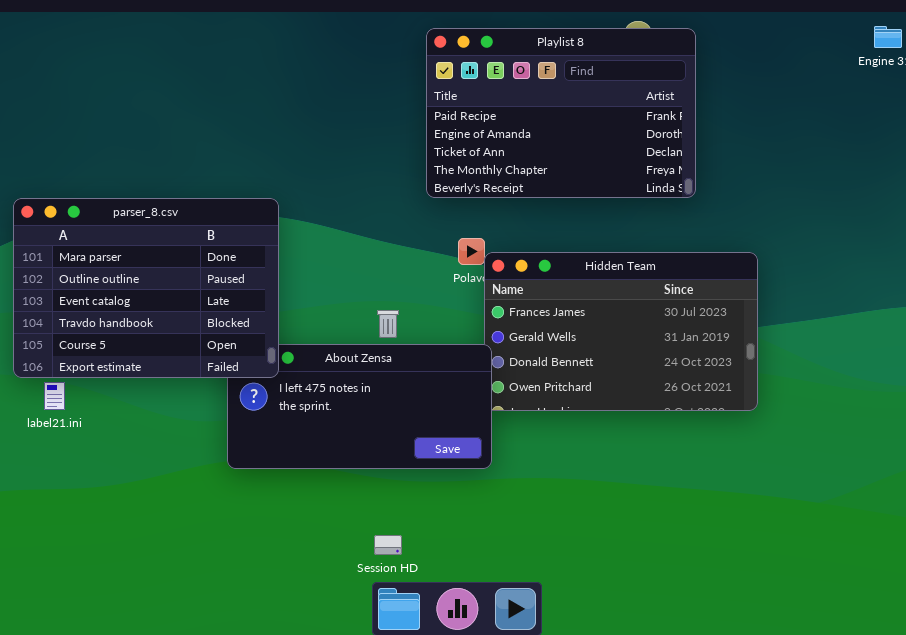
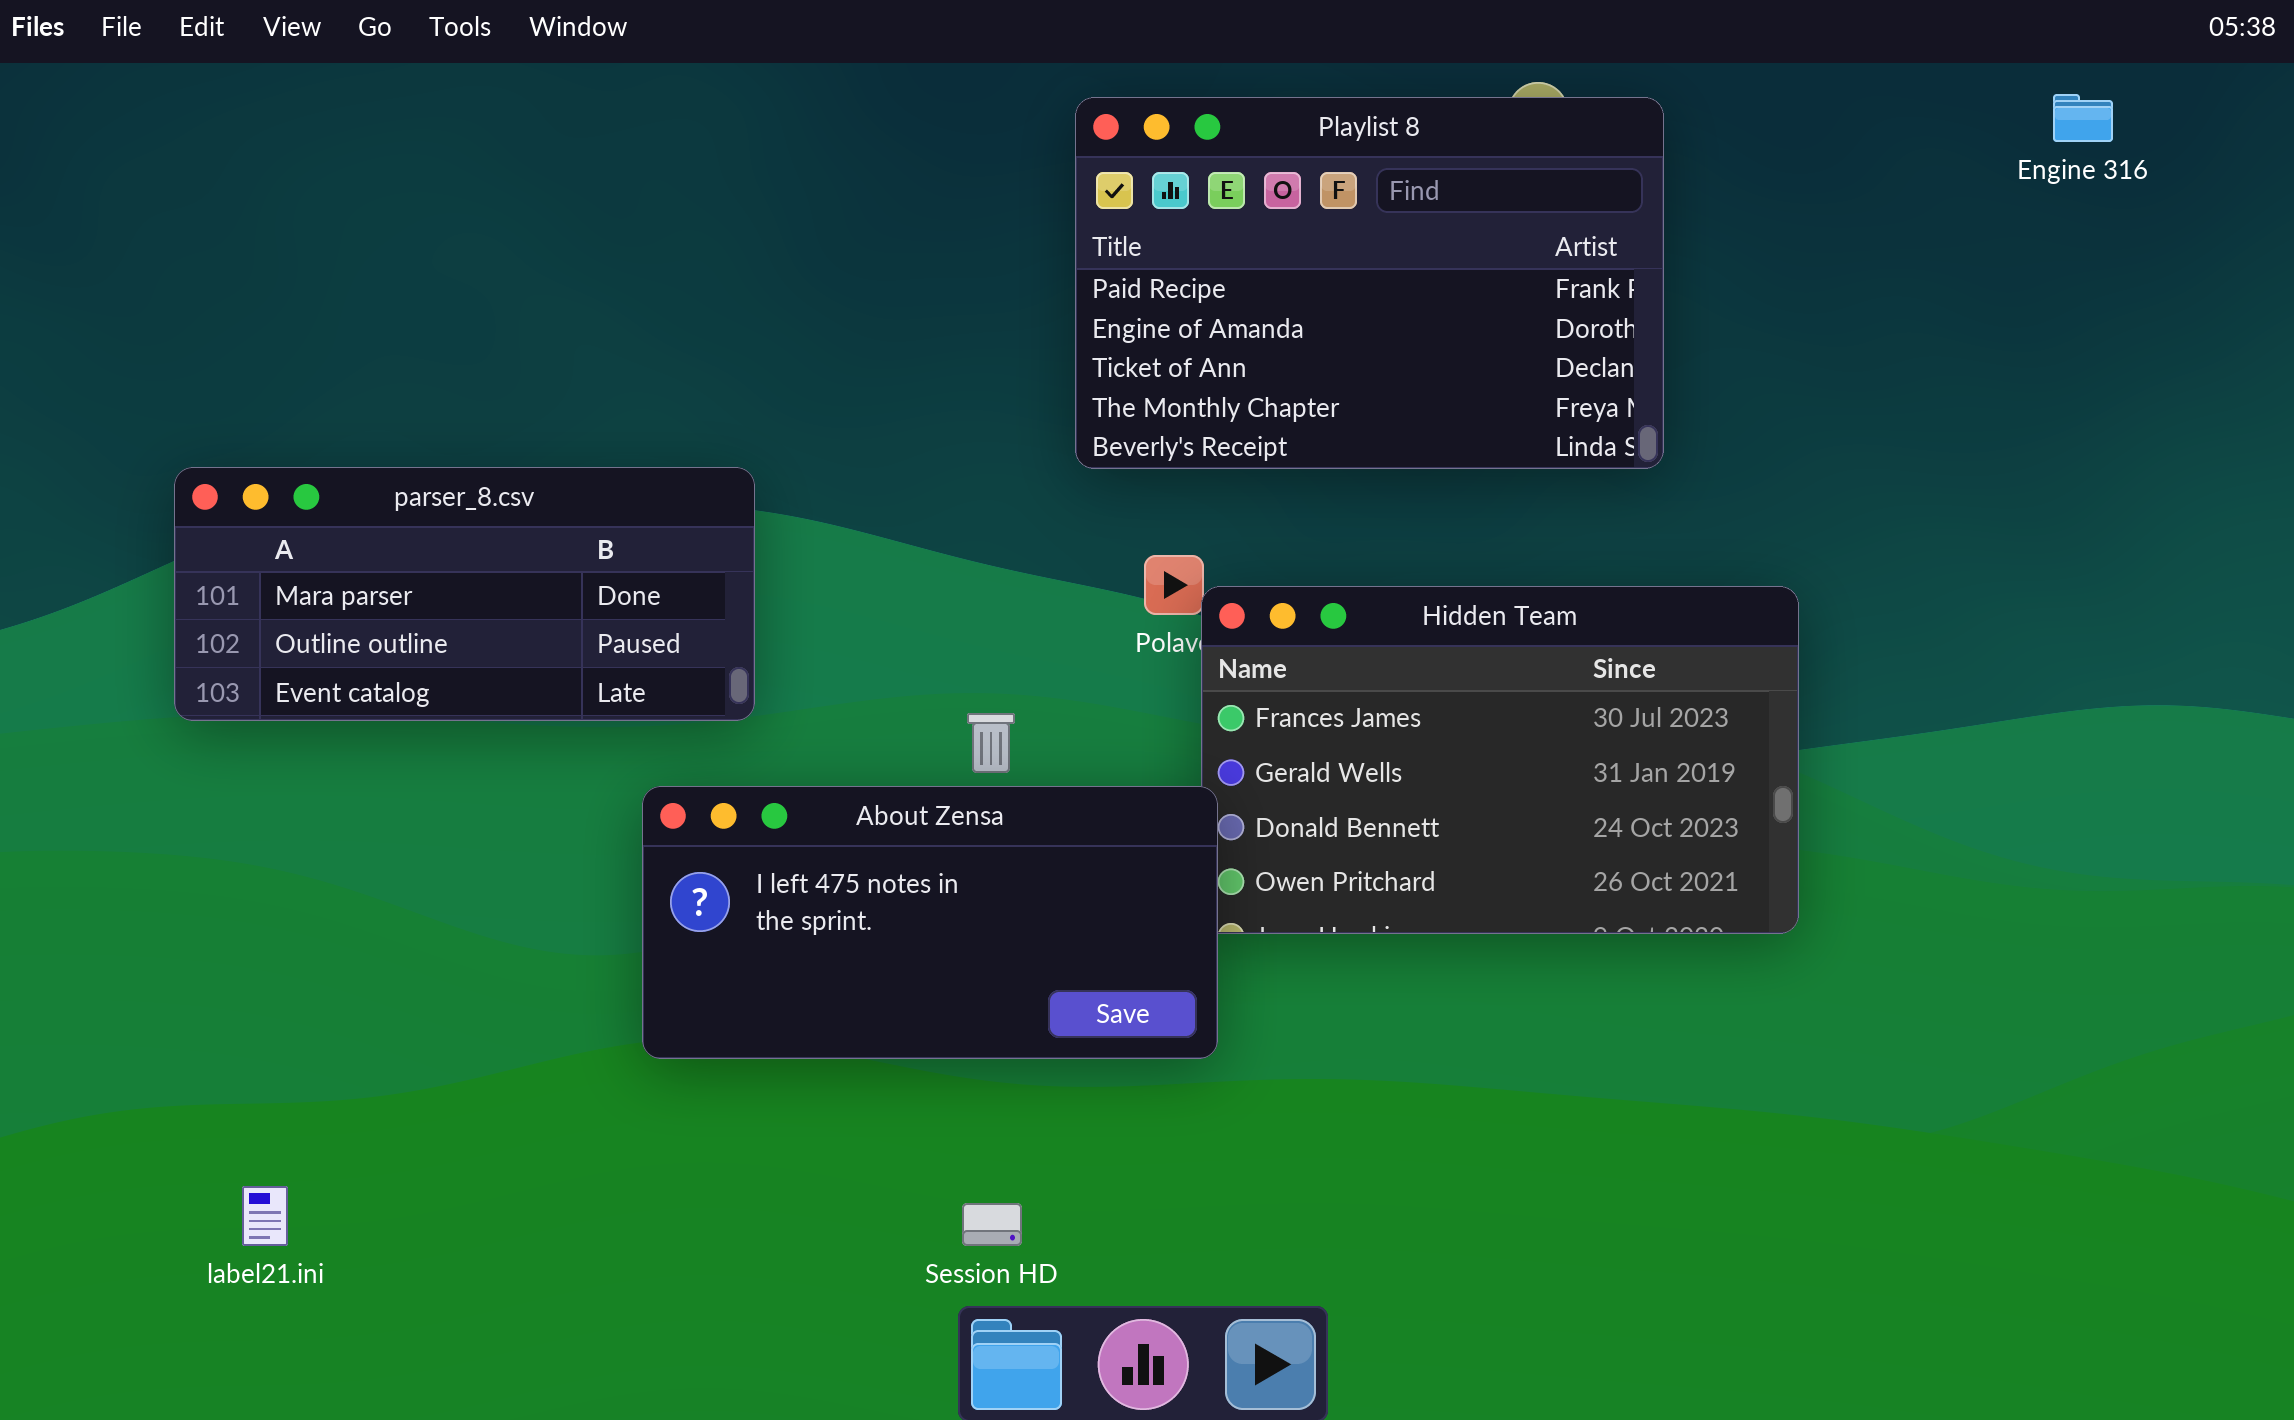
parser_8.csv: [13,198,279,378] -> [174,467,755,721], resized
label21.ini: [44,382,65,410] -> [242,1186,288,1246], moved

